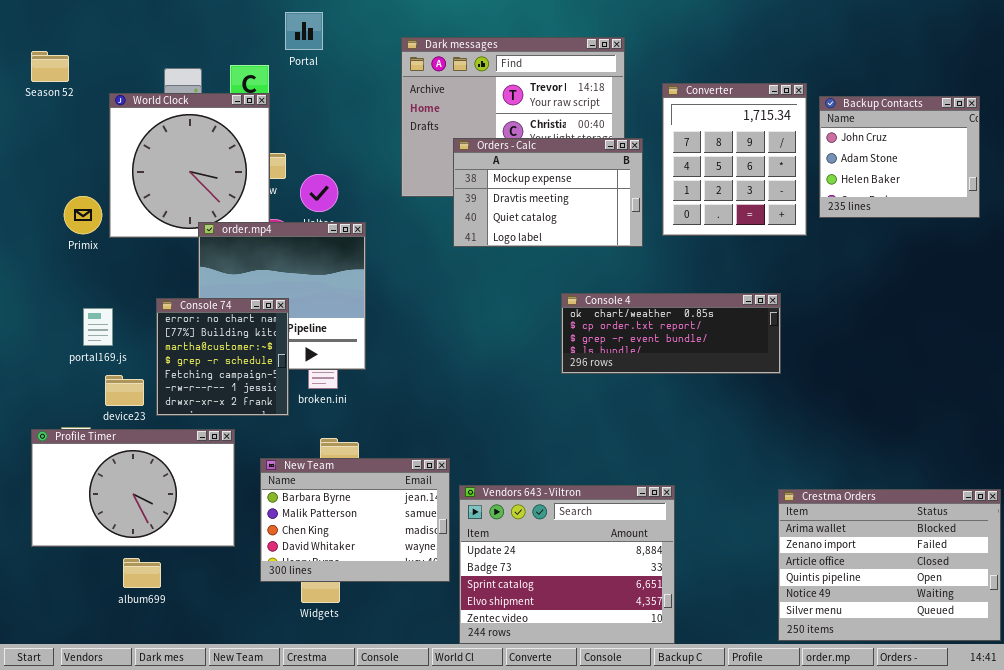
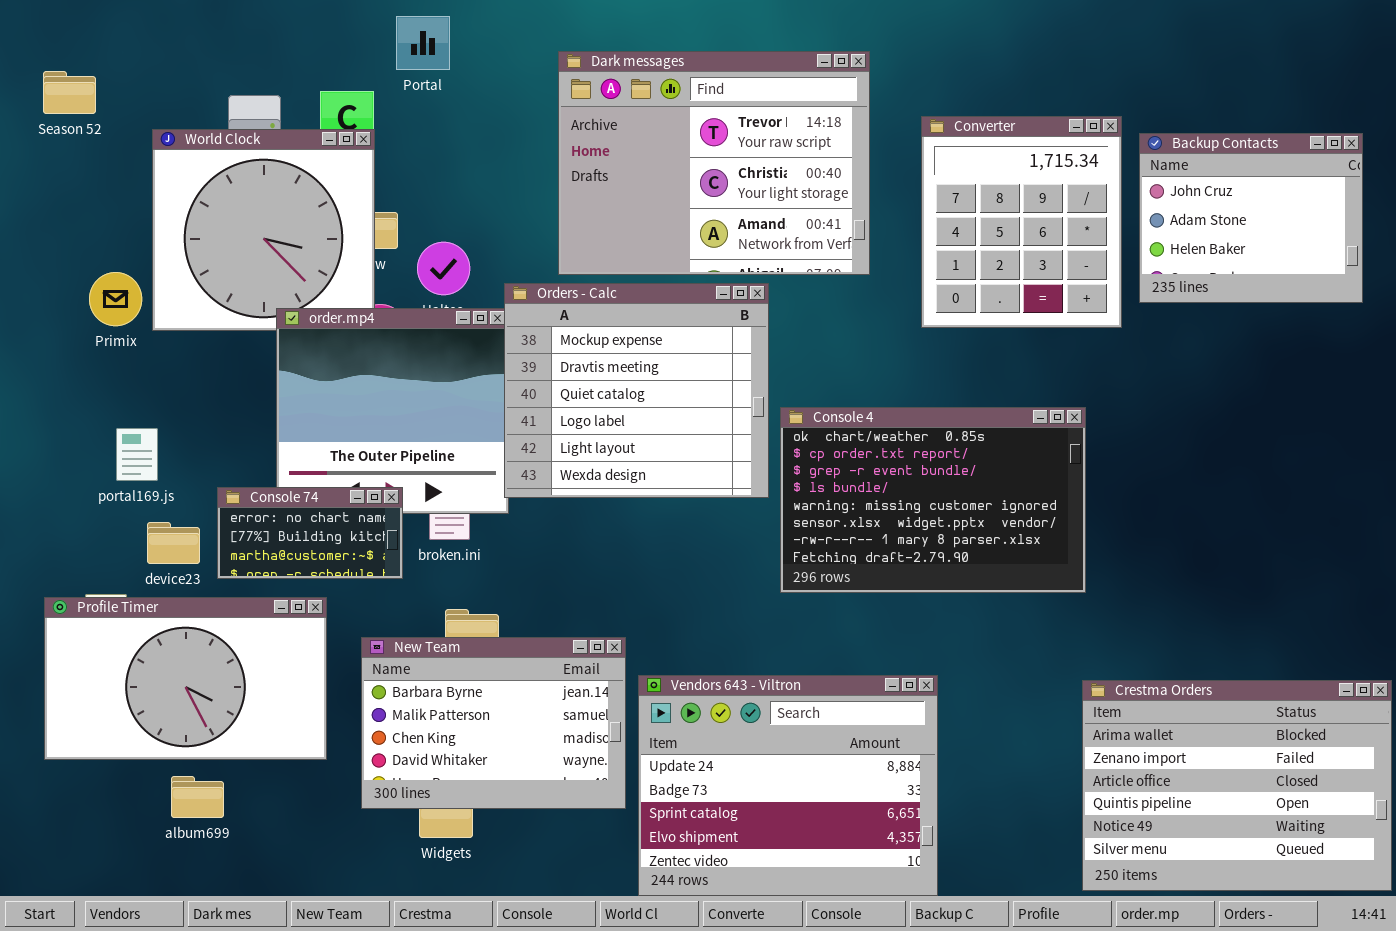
Orders - Calc: [453,138,643,247] -> [504,283,769,498], moved, resized
Console 4: [561,293,781,374] -> [780,407,1086,593], resized
Console 74: [156,298,289,416] -> [217,487,403,579], resized

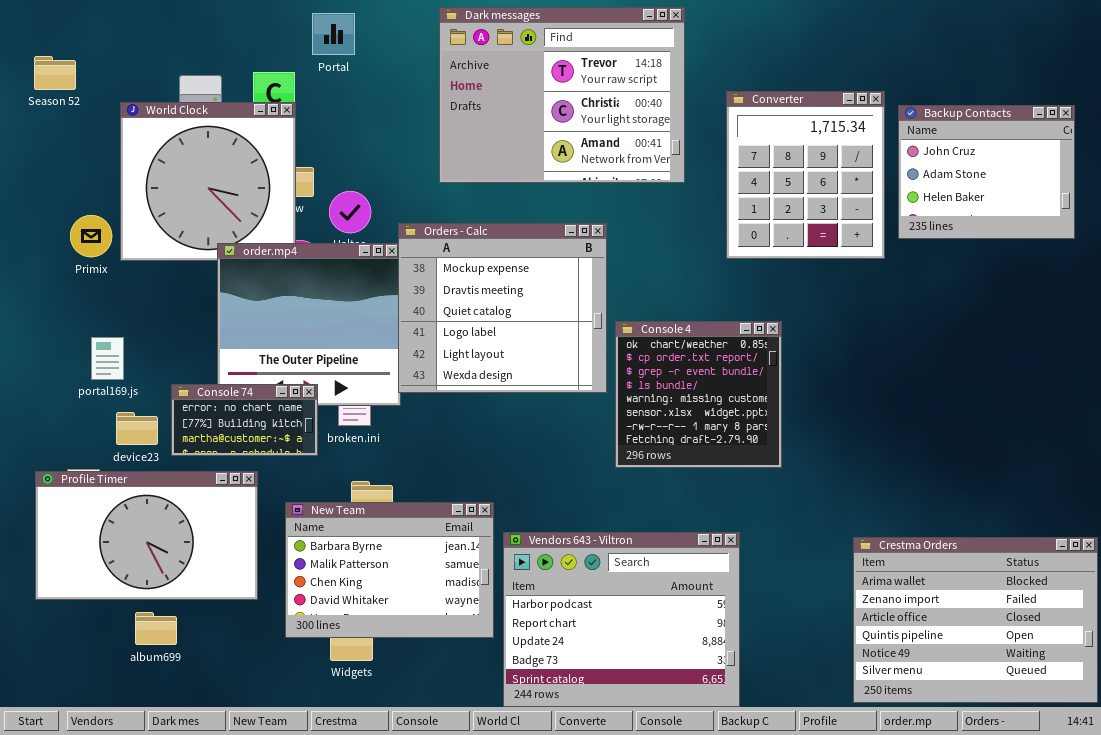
Dark messages: [558,51,870,275] -> [439,7,685,183], moved
Console 4: [780,407,1086,593] -> [615,321,782,468], resized
Vendors 643 - Viltron: [638,675,938,896] -> [503,532,740,707], scrolled up 2 rows

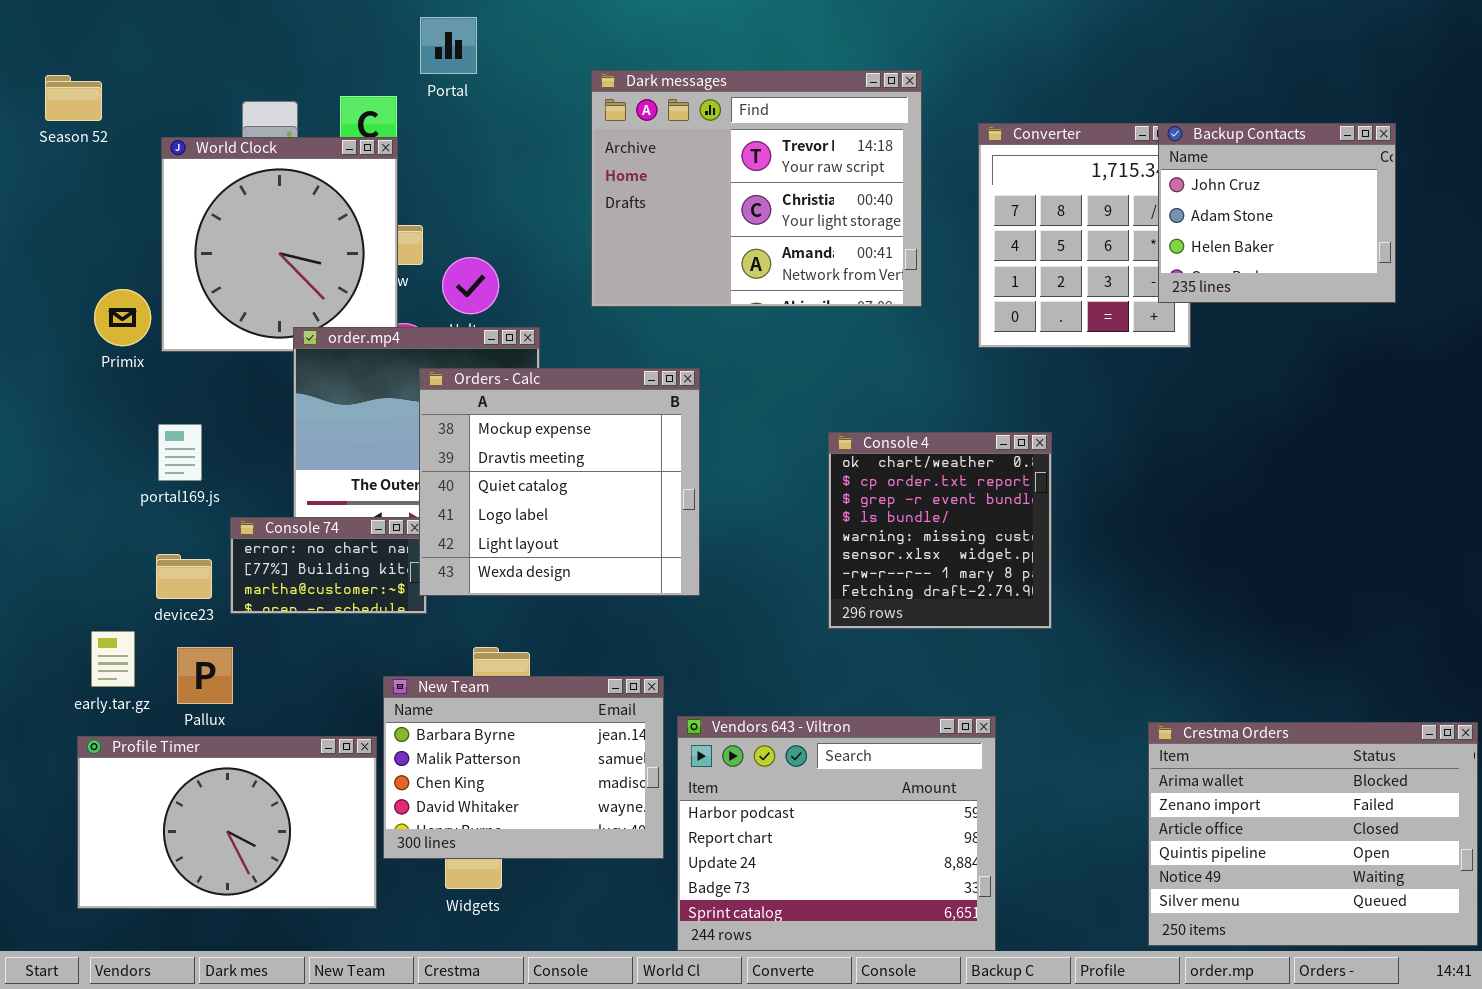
Dark messages: [439,7,685,183] -> [591,70,922,307], moved
Backup Contacts: [898,105,1075,239] -> [1158,123,1396,303], moved
Orders - Calc: [398,223,607,393] -> [419,368,700,596], moved
portal169.js: [91,337,124,380] -> [158,424,202,481], moved
Profile Timer: [35,471,258,600] -> [77,736,377,909], moved

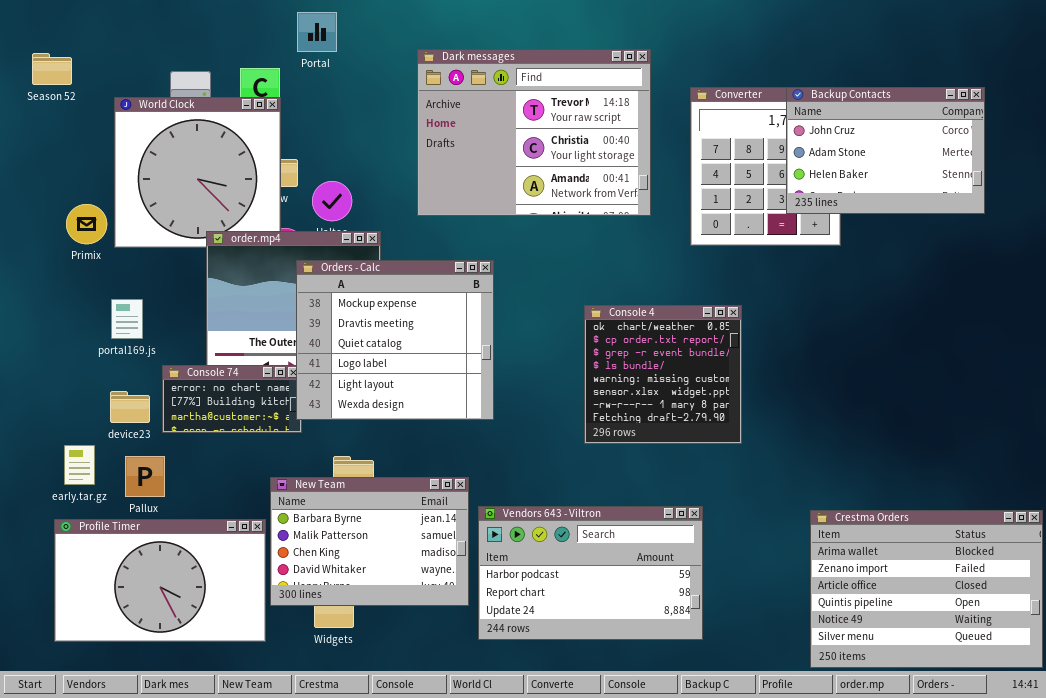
Backup Contacts: [1158,123,1396,303] -> [786,87,985,214], resized
Vendors 643 - Viltron: [677,716,996,951] -> [478,506,703,640], resized

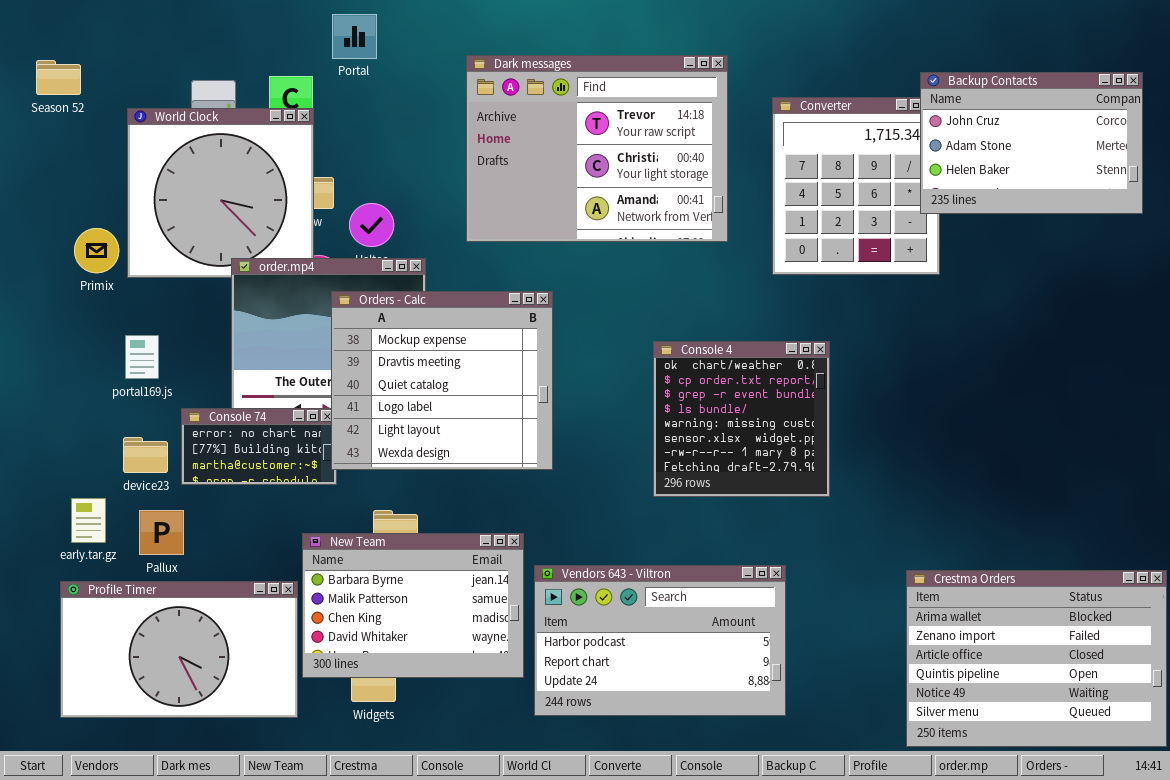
Backup Contacts: [786,87,985,214] -> [920,72,1143,214], moved

